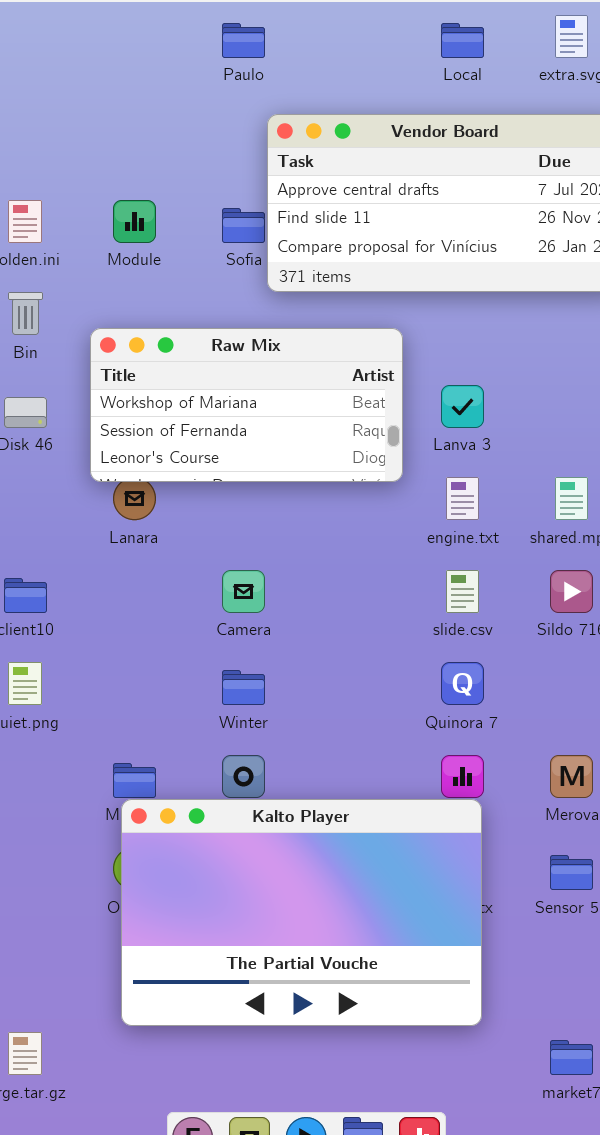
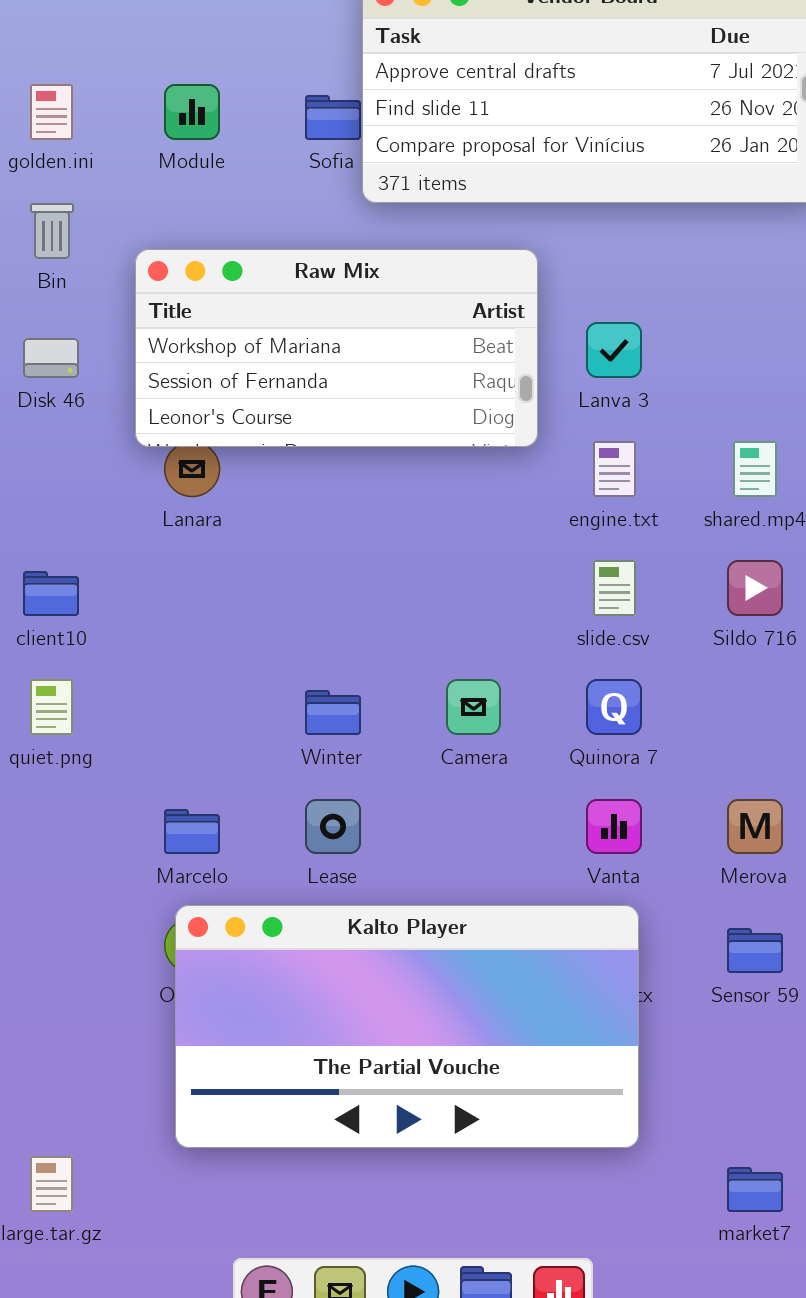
Camera: [222,570,265,613] -> [446,679,501,735], moved
Kalto Player: [121,799,482,1026] -> [175,905,639,1148], resized

